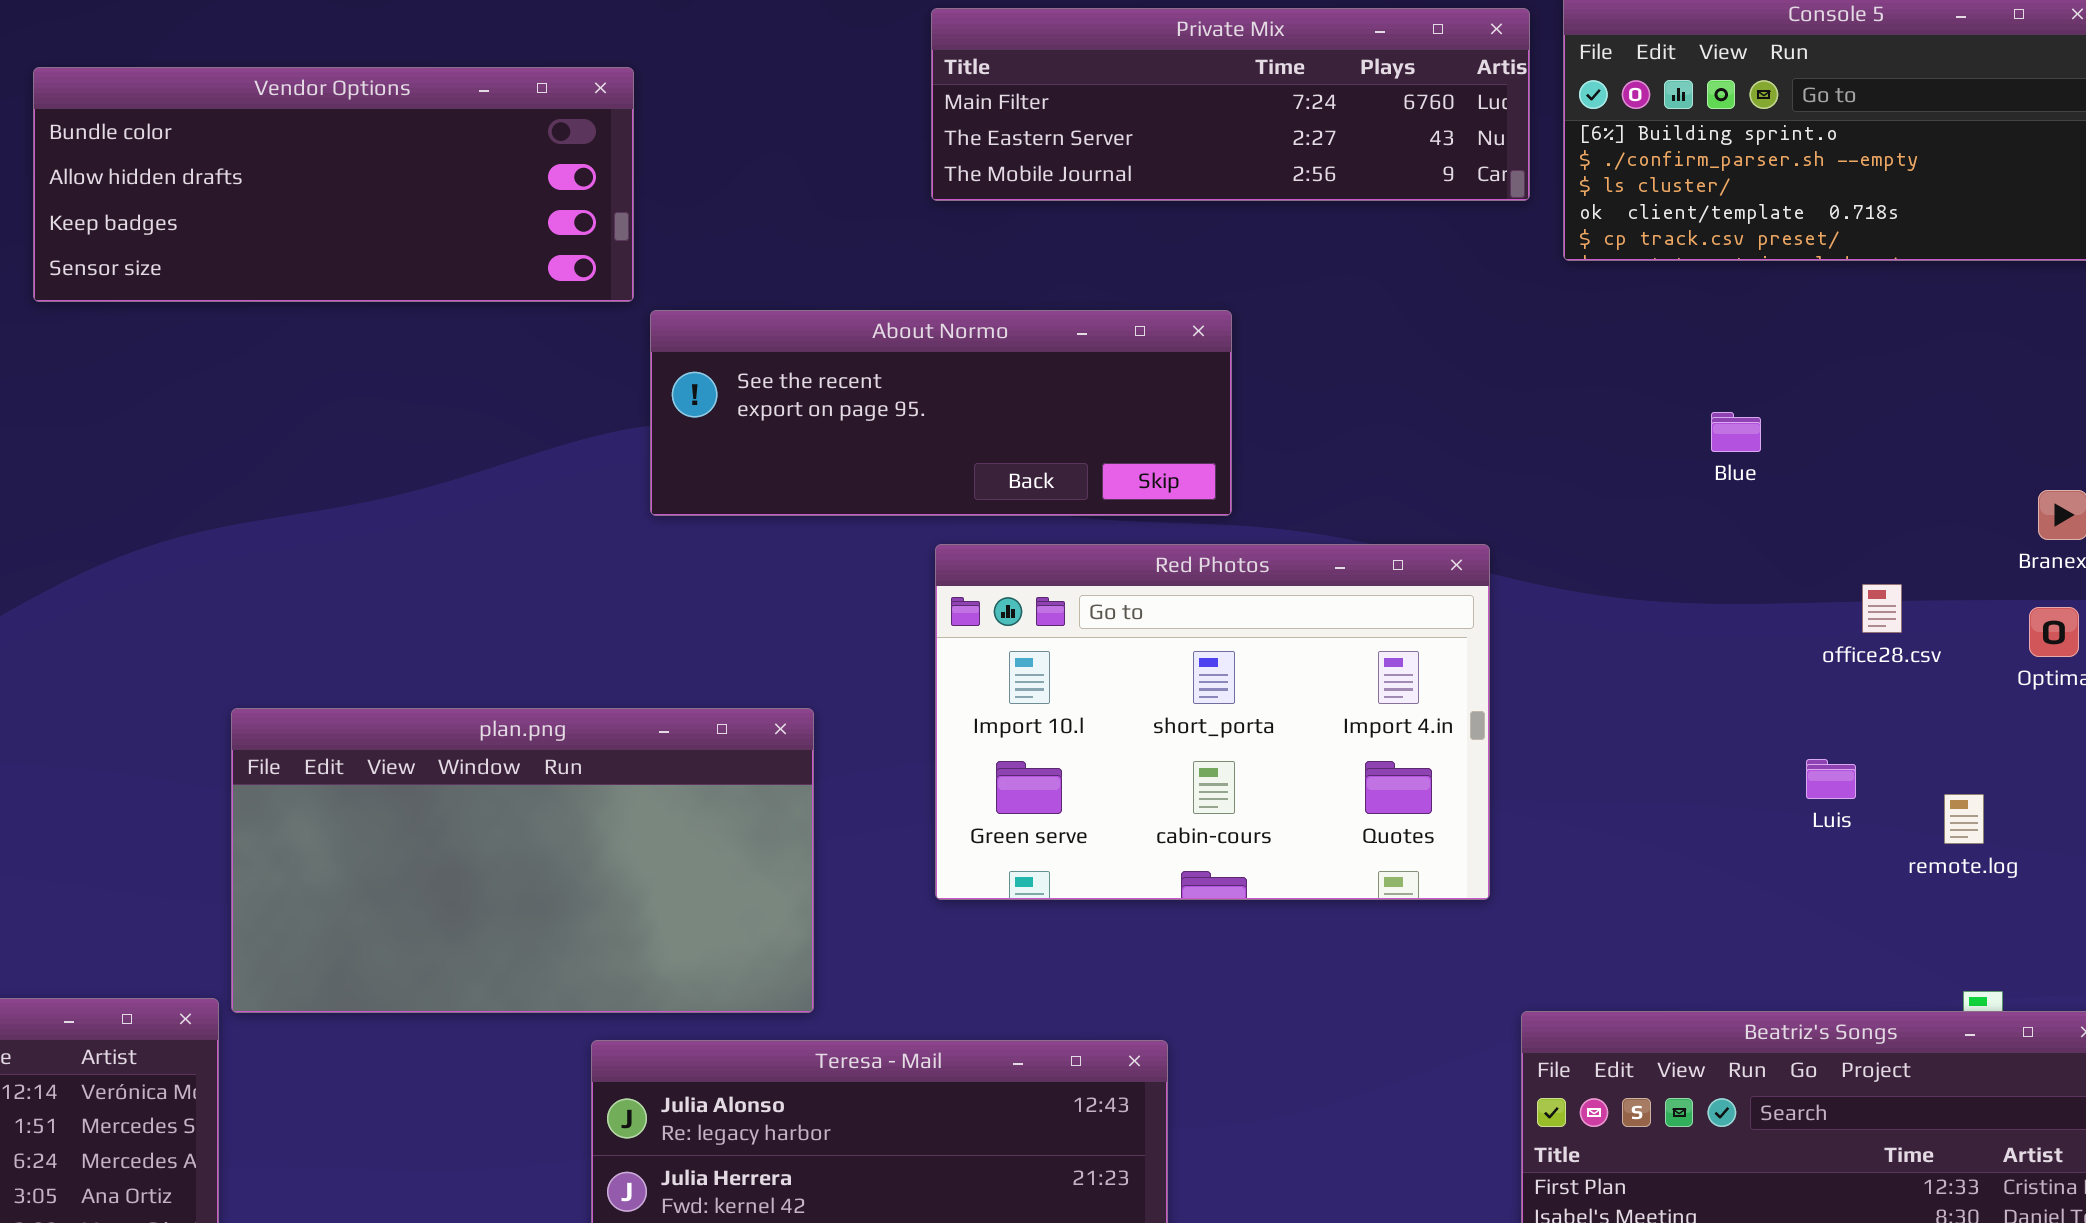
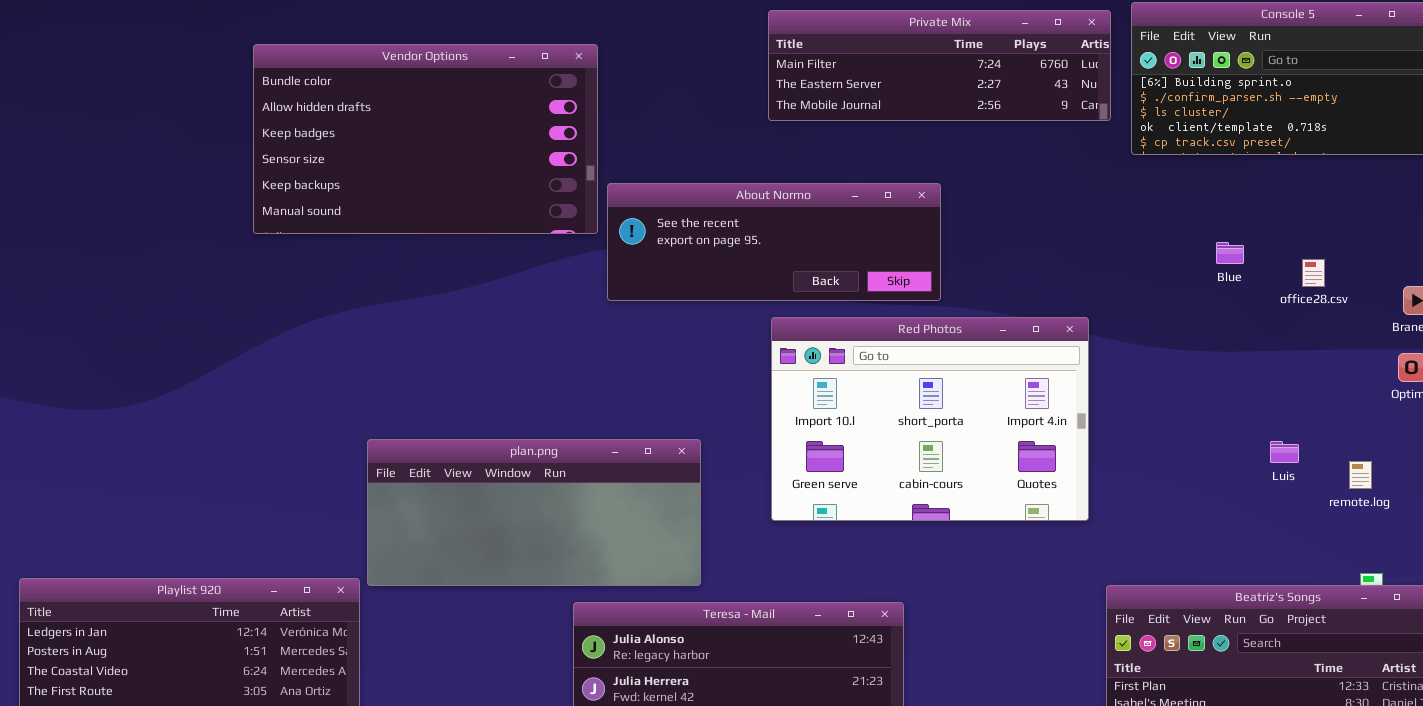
Vendor Options: [33,67,634,302] -> [253,44,598,234], resized
office28.csv: [1862,584,1902,633] -> [1302,259,1325,287], moved
plan.png: [231,708,814,1013] -> [367,439,701,586], resized

